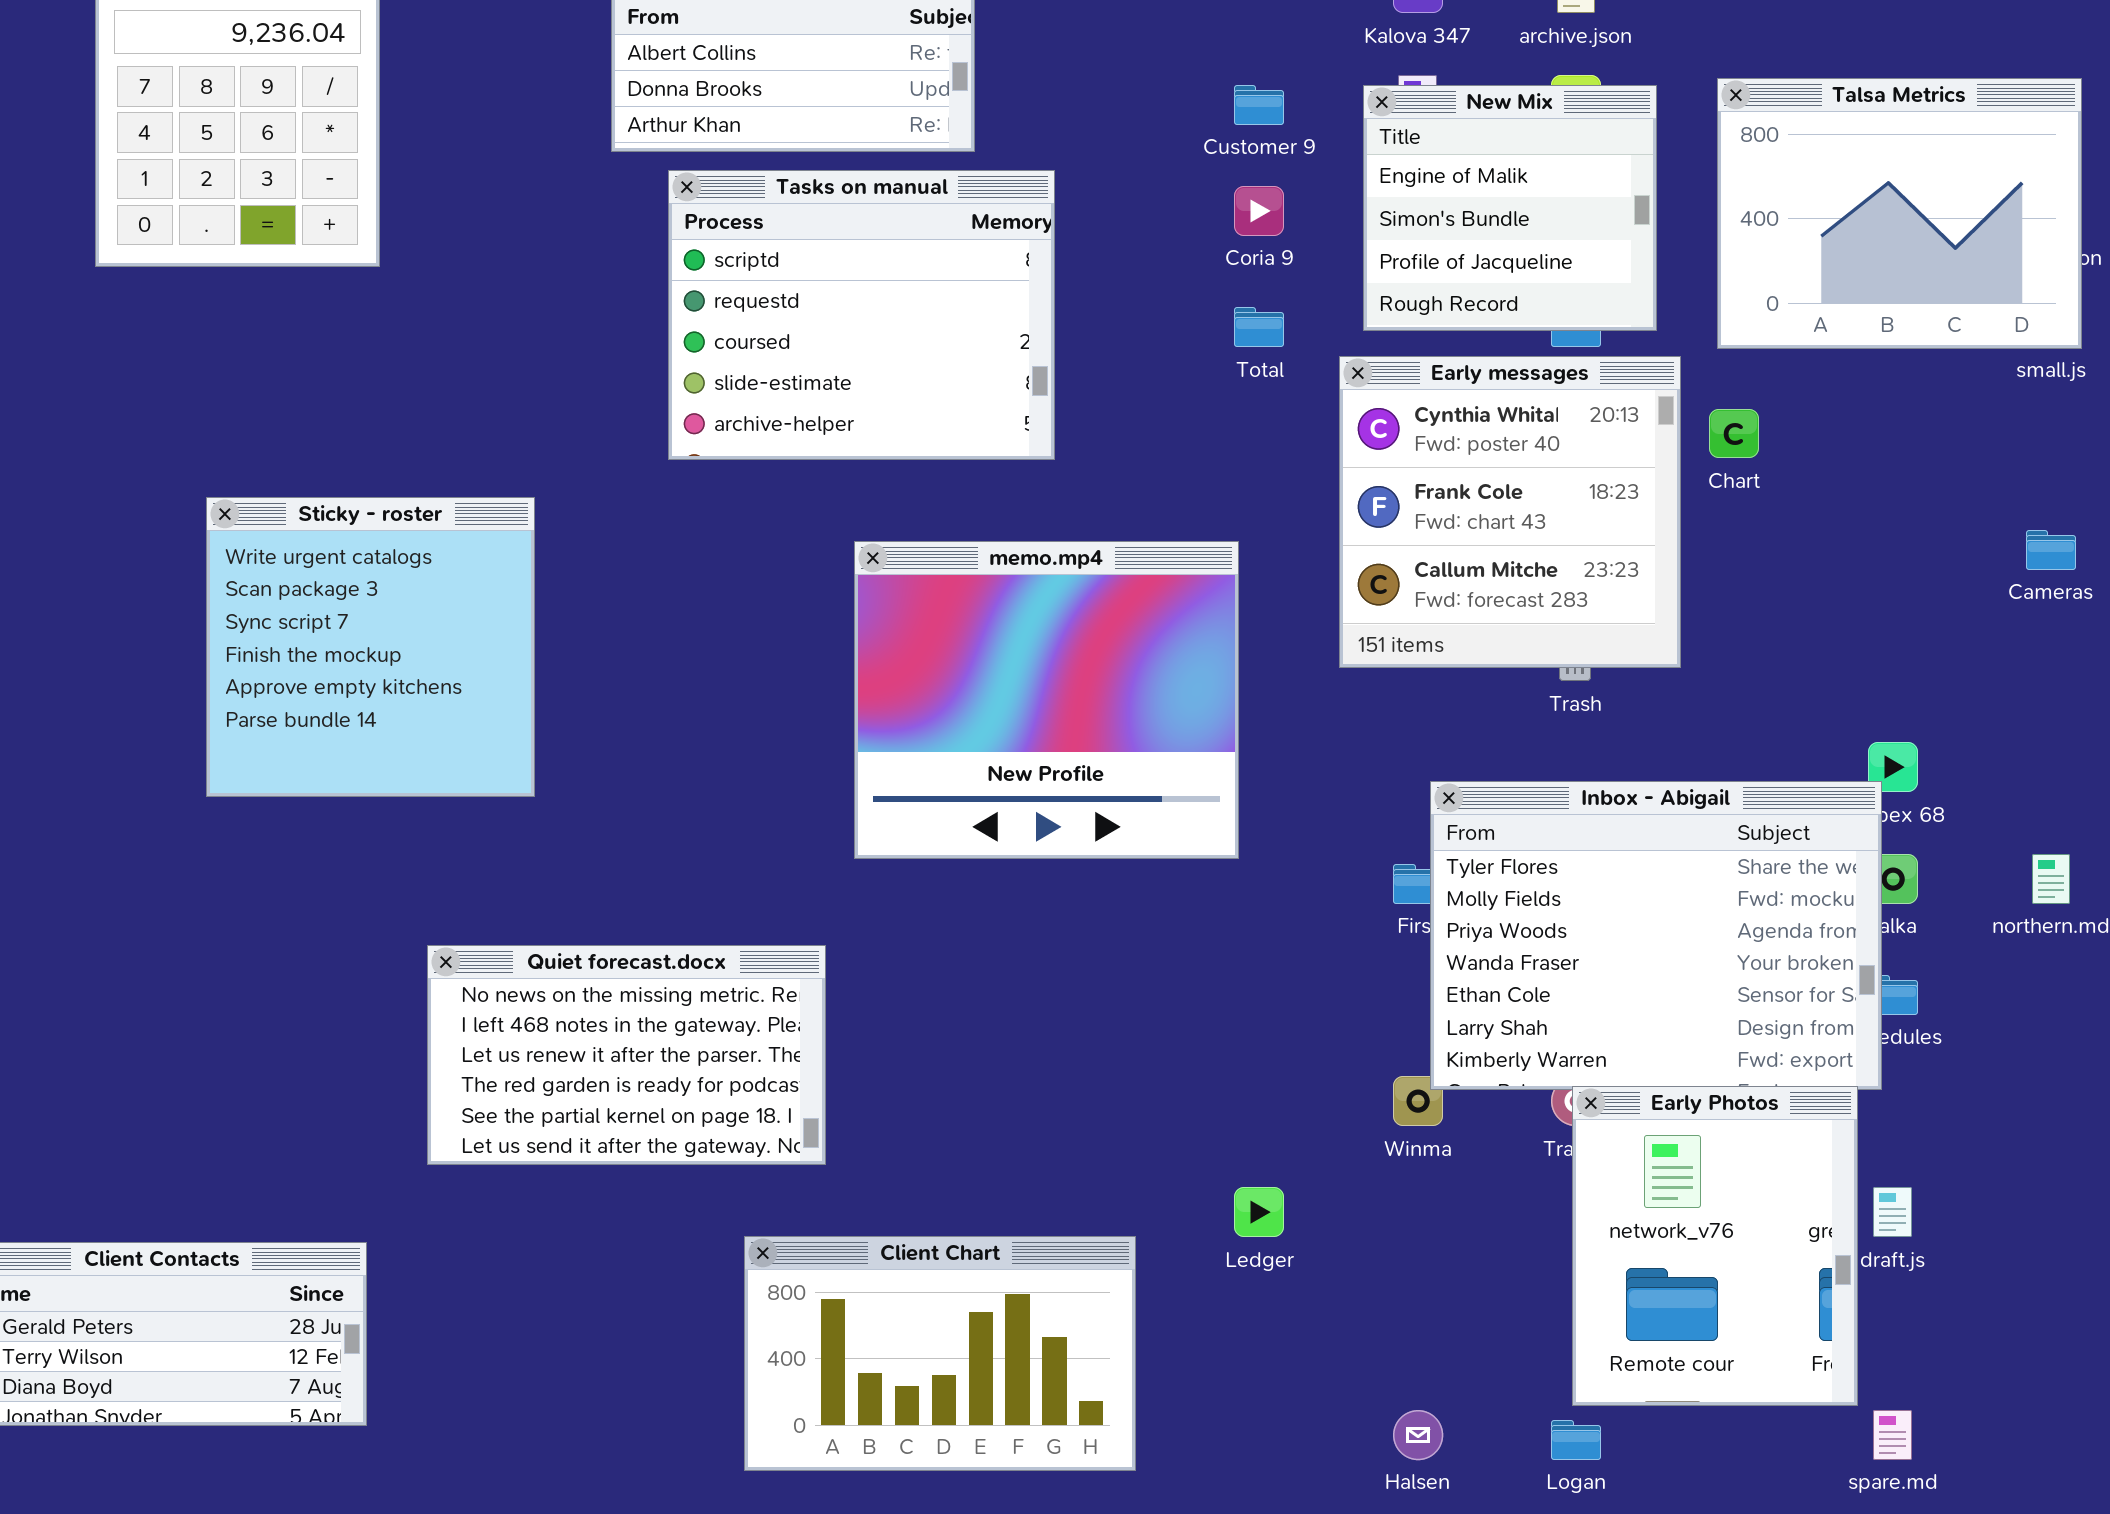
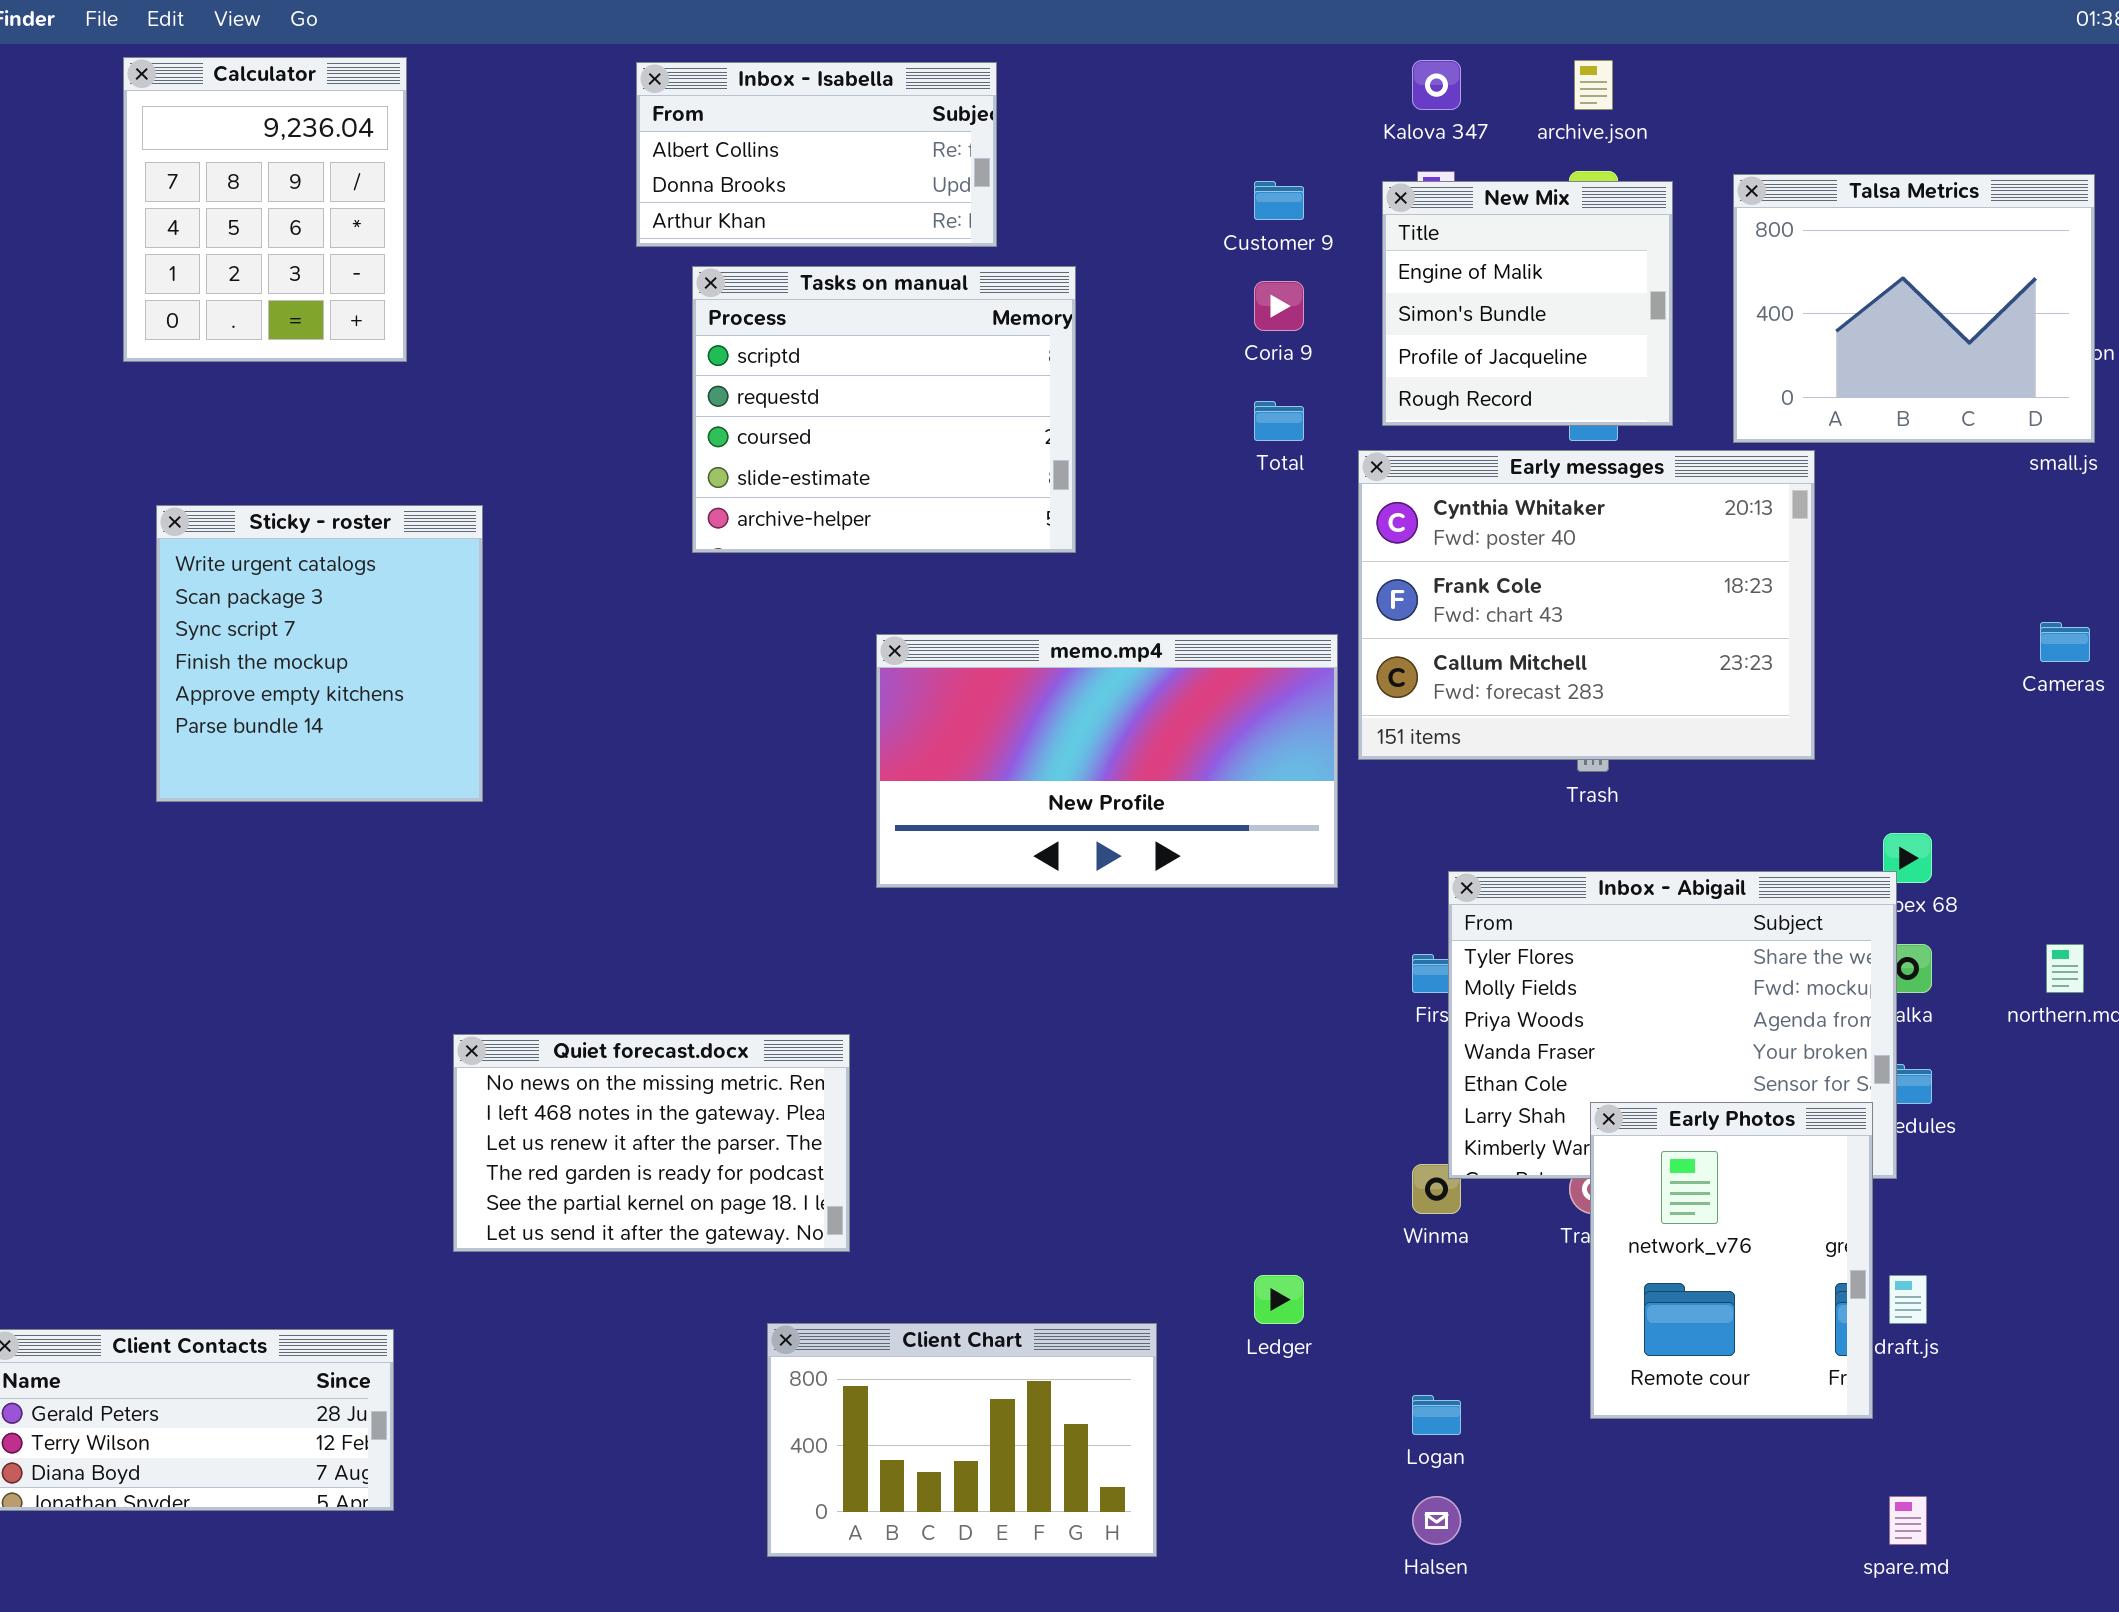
Early messages: [1339,356,1681,668] -> [1358,450,1815,760], resized
Sticky - roster: [206,497,535,797] -> [156,505,483,802], moved
memo.mp4: [854,541,1239,859] -> [876,634,1338,888], resized
Early Photos: [1572,1086,1858,1406] -> [1590,1102,1873,1419], moved
Logan: [1551,1420,1601,1460] -> [1412,1395,1461,1435], moved

